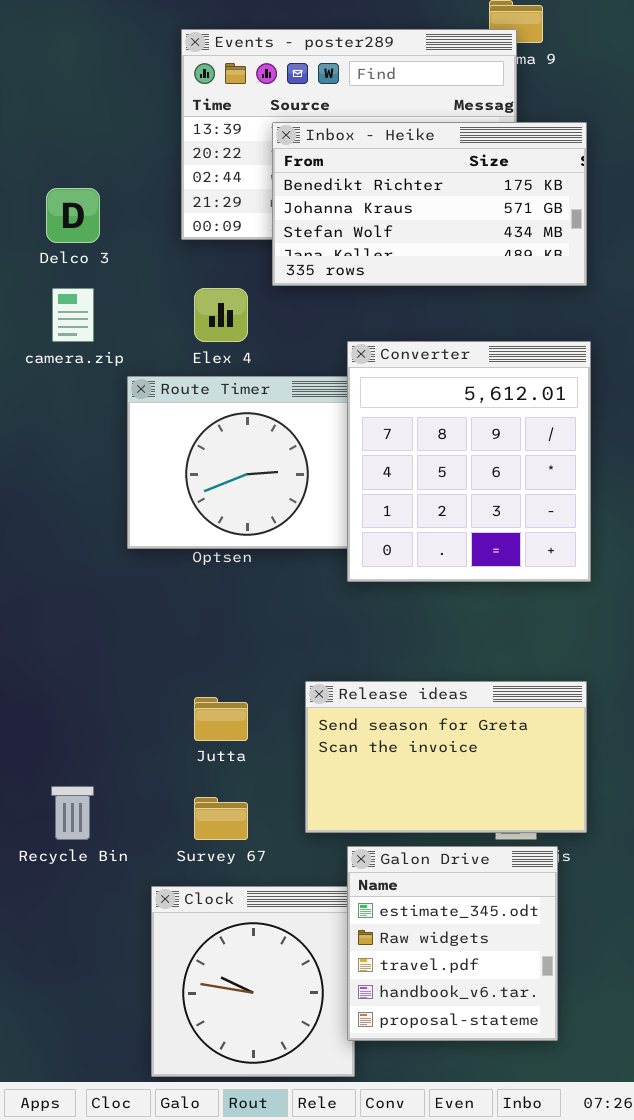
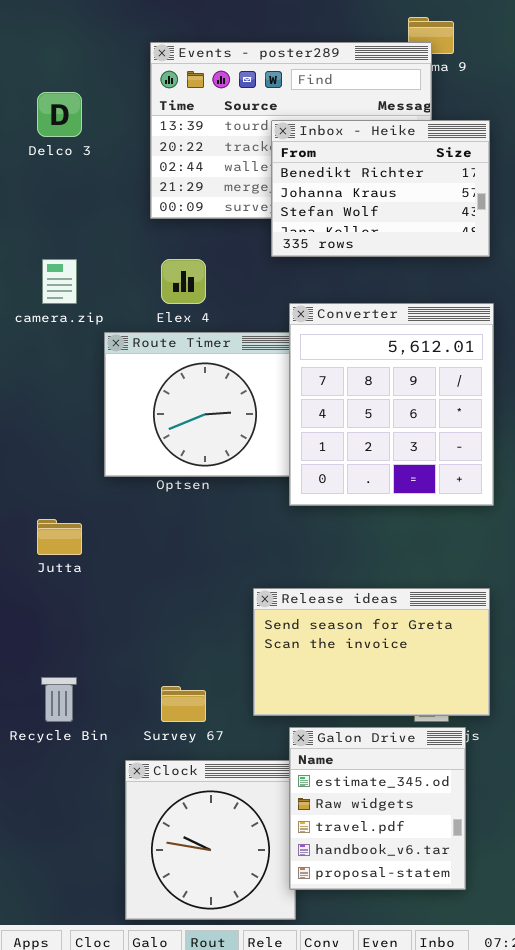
Inbox - Heike: [272,122,587,286] -> [271,120,490,257], resized
Delco 3: [46,188,100,243] -> [37,92,82,137], moved
Jutta: [194,697,248,741] -> [37,519,82,555], moved

